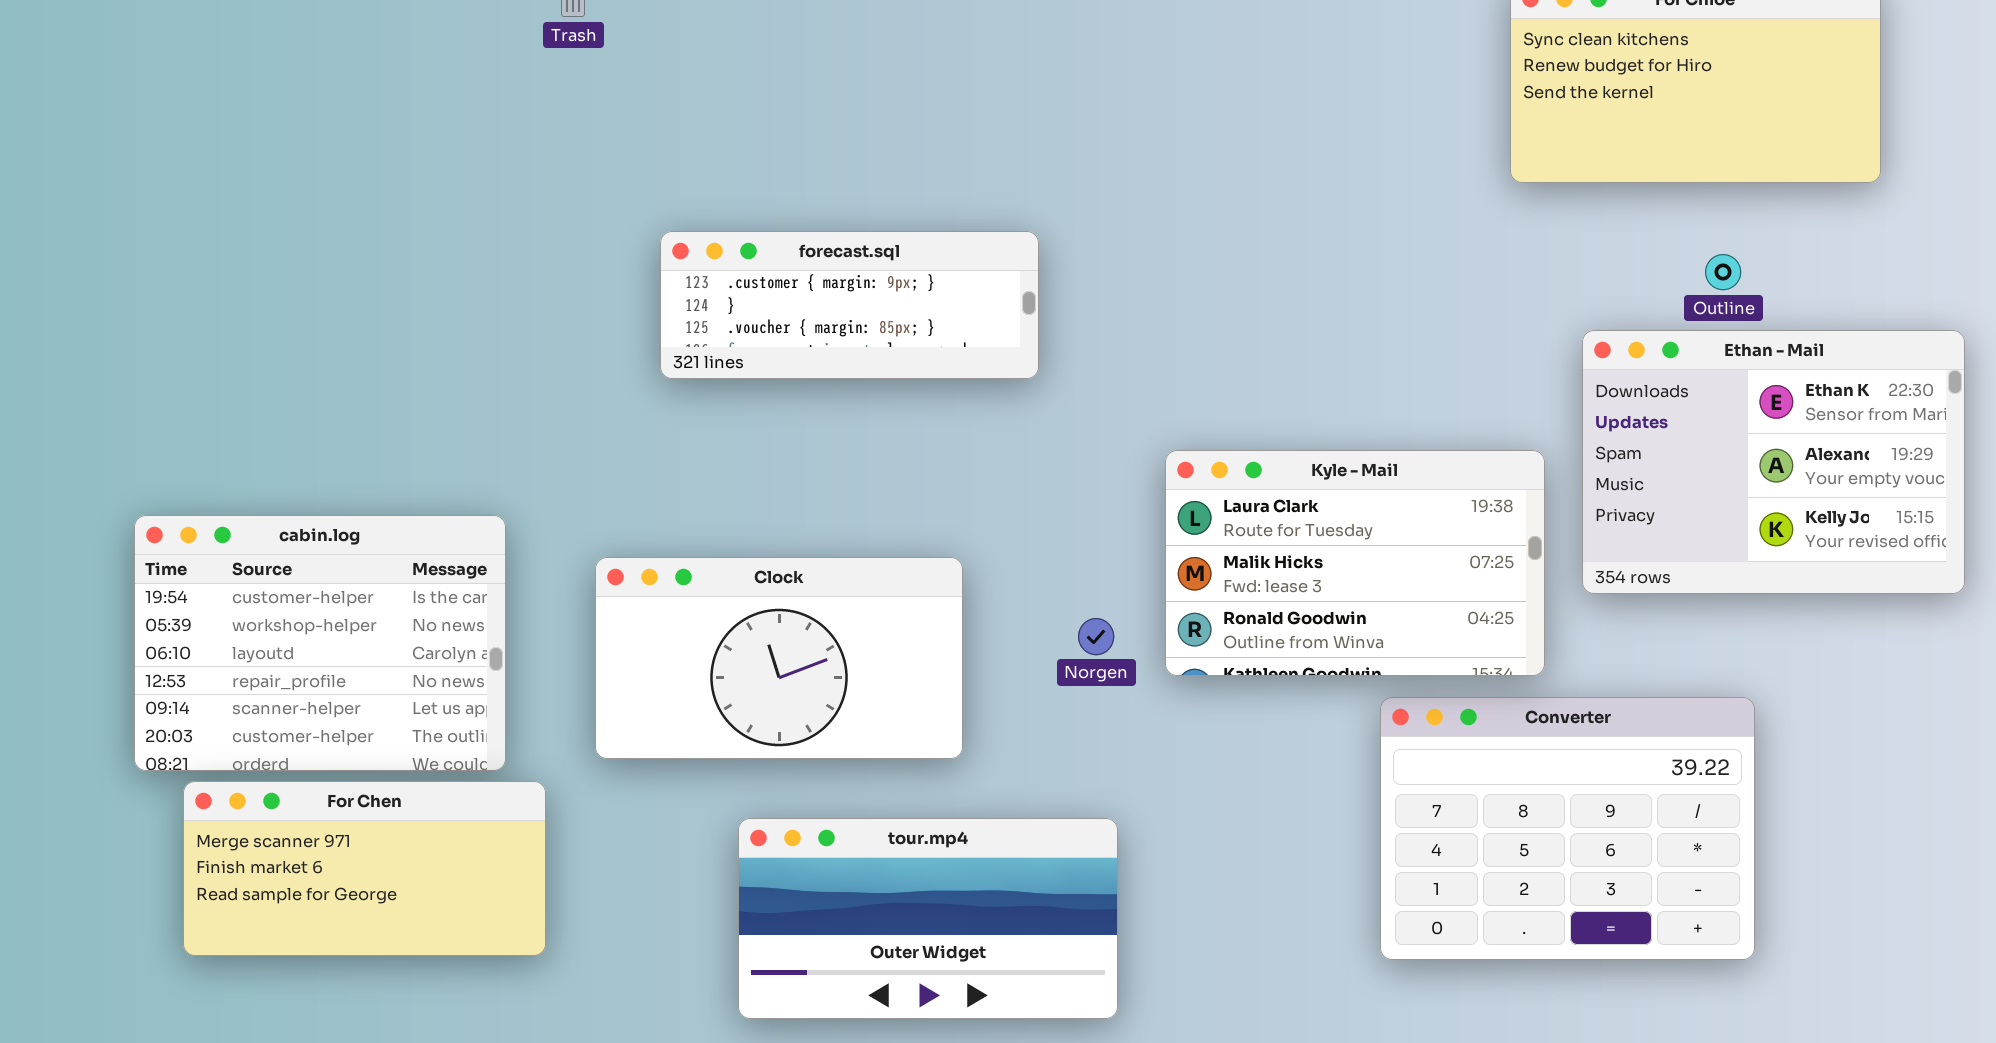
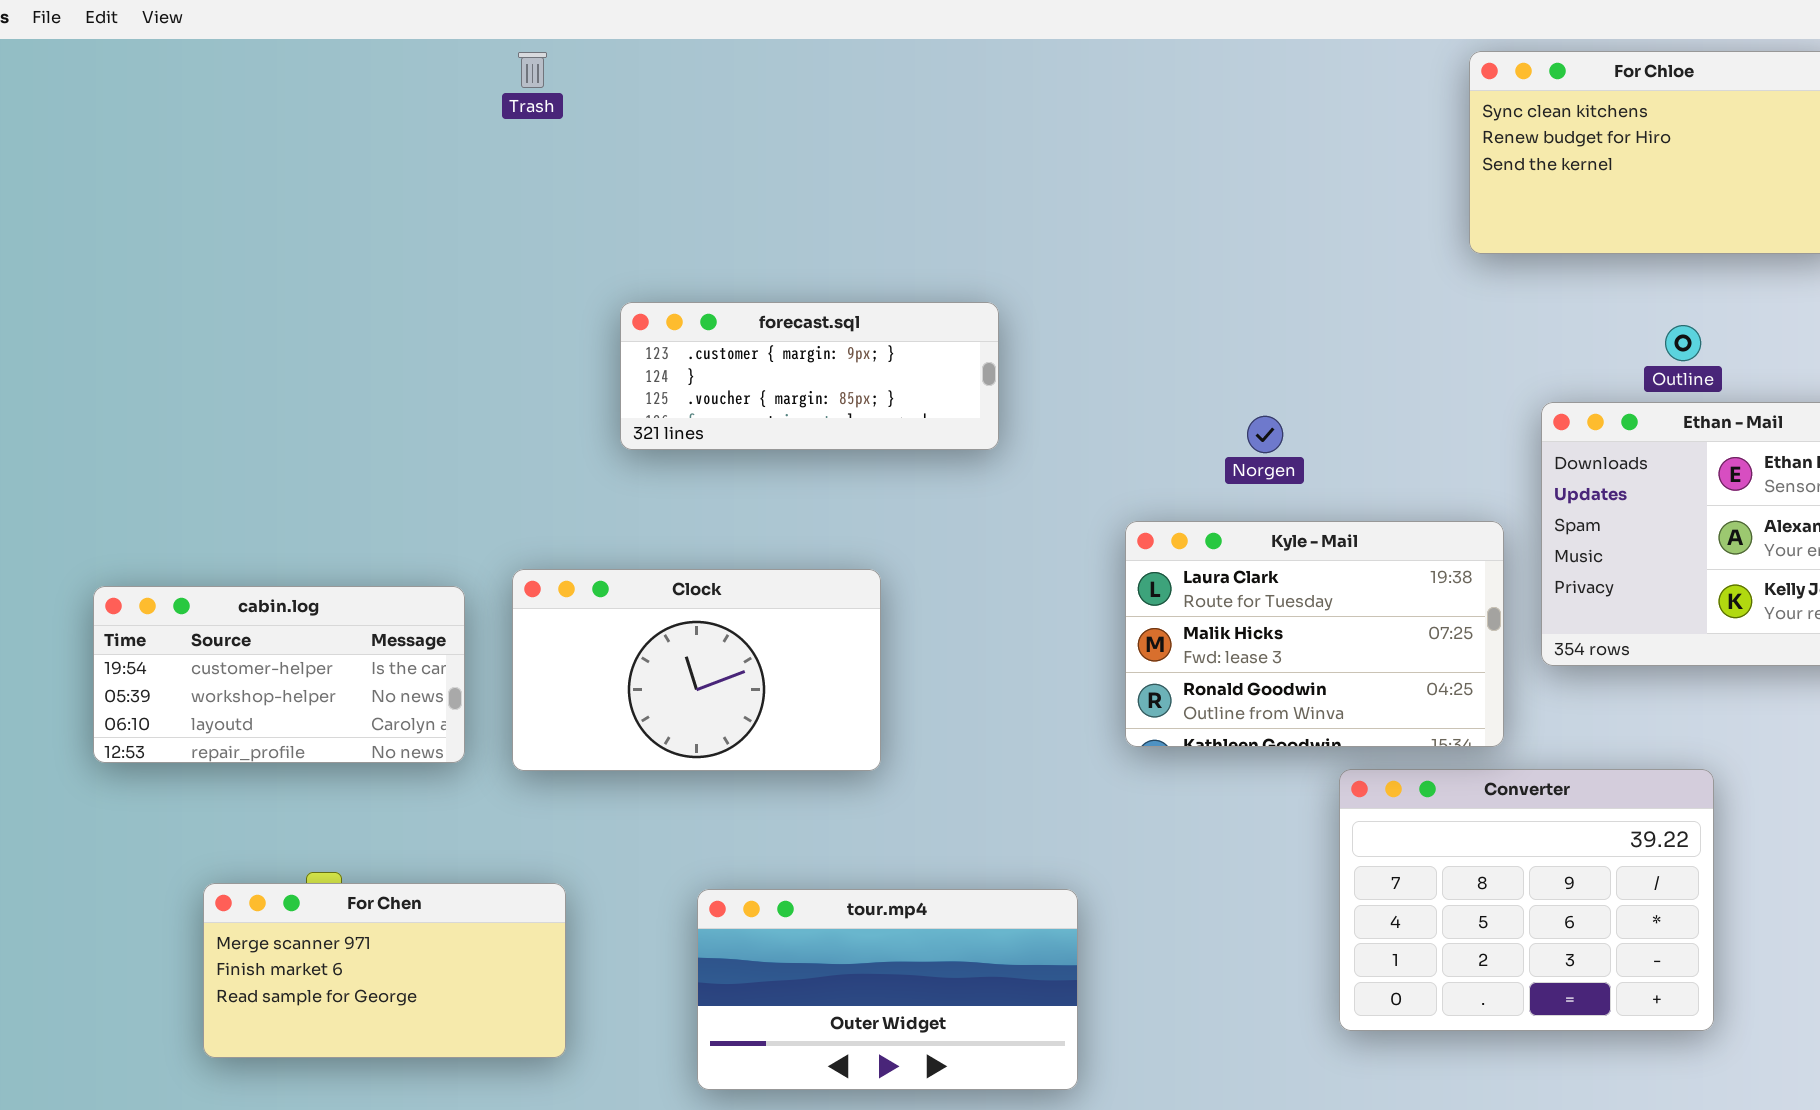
cabin.log: [134,515,506,771] -> [93,586,465,763], resized
Clock: [595,557,963,759] -> [512,569,881,771], moved
Norgen: [1078,618,1114,655] -> [1247,416,1283,453], moved
For Chen: [183,781,546,956] -> [203,883,566,1058], moved

